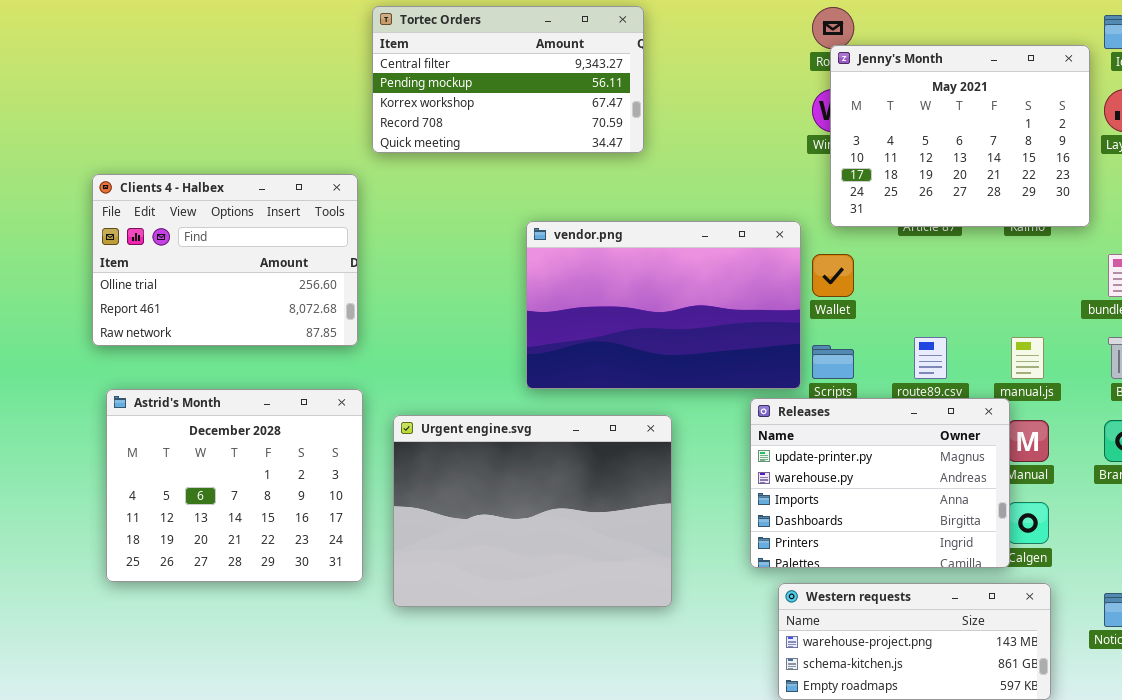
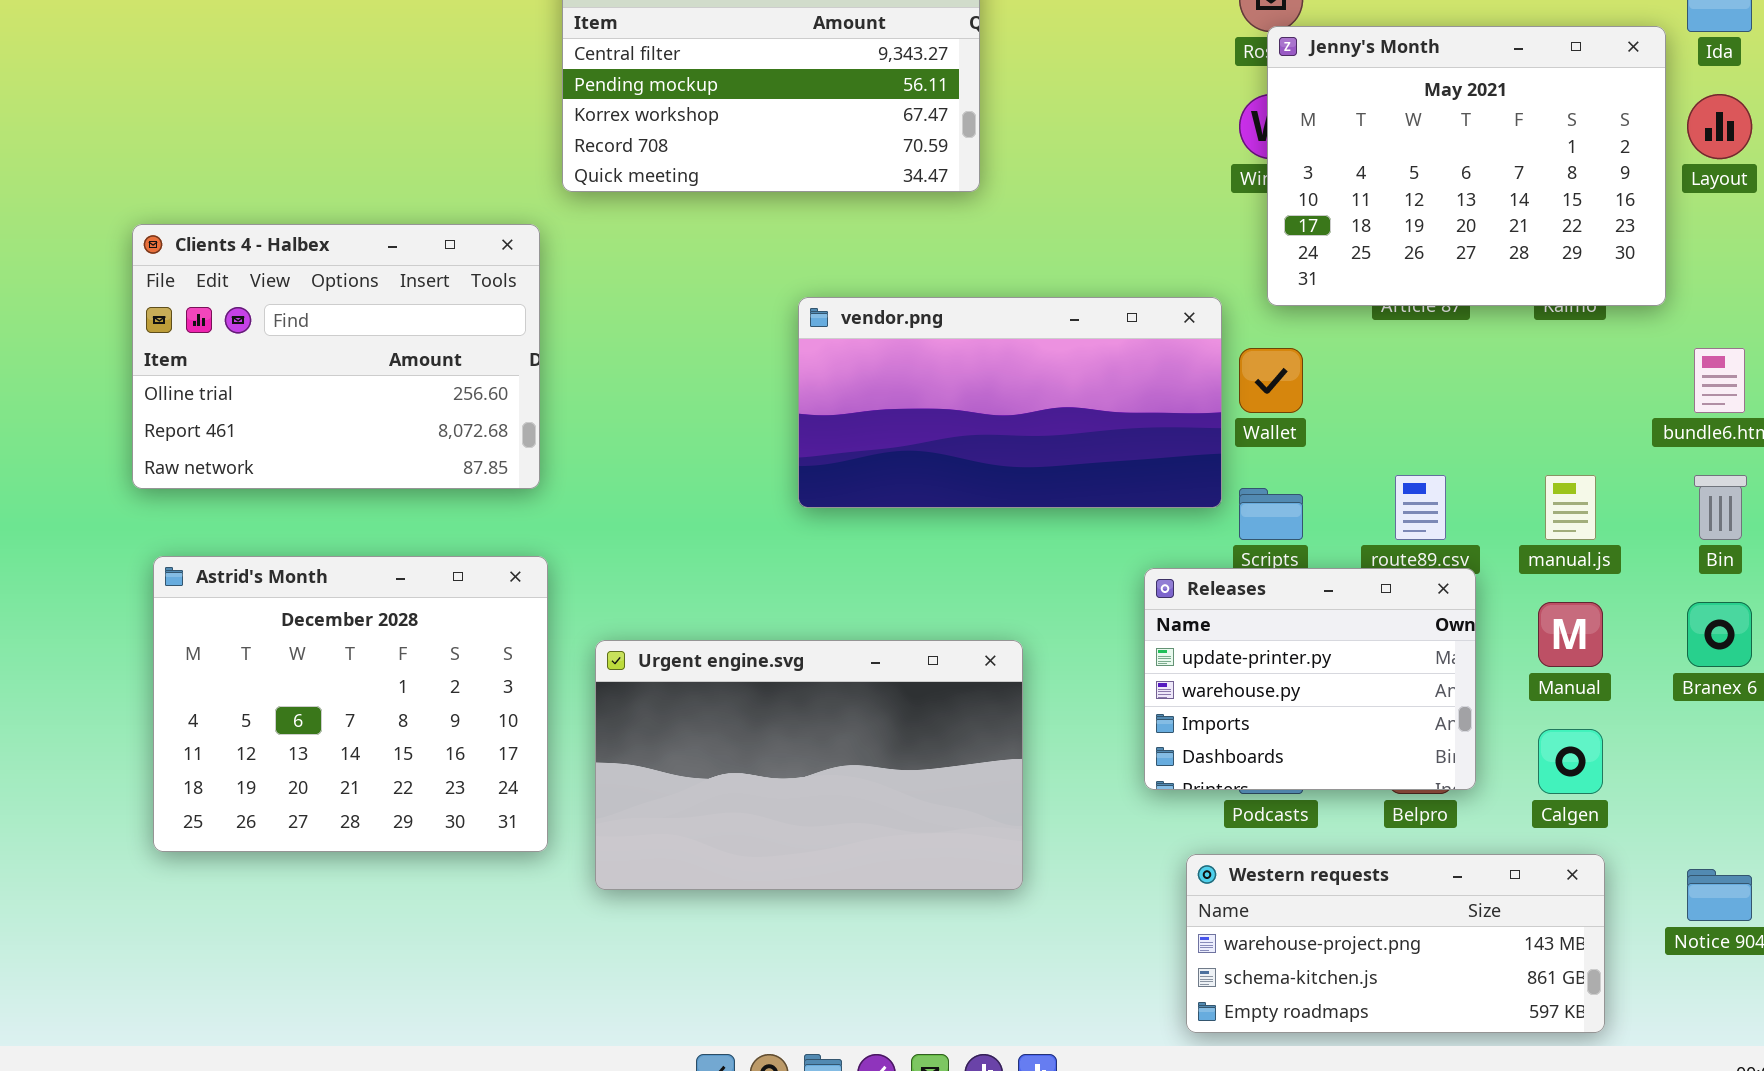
vendor.png: [526,221,801,389] -> [798,297,1222,508], resized
Releases: [750,398,1010,568] -> [1144,568,1476,790], resized
Urgent engine.svg: [393,415,672,607] -> [595,640,1023,890], resized

